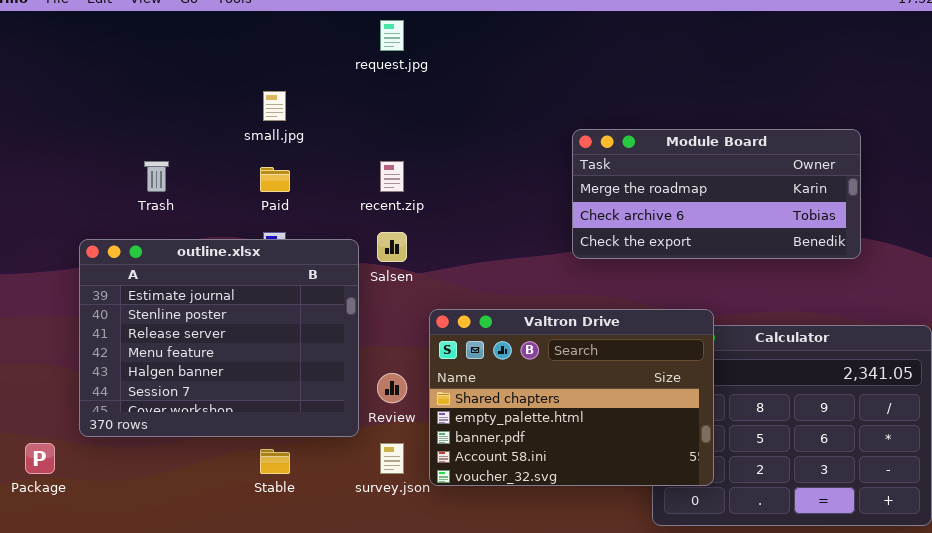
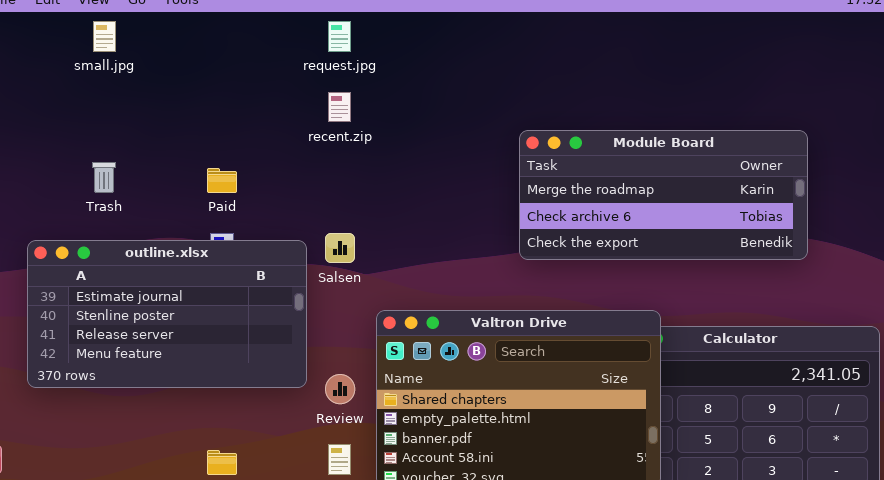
small.jpg: [263,91,286,121] -> [93,21,116,52], moved
recent.zip: [380,161,404,192] -> [328,92,351,122], moved
outline.xlsx: [79,239,359,437] -> [27,240,307,388], resized

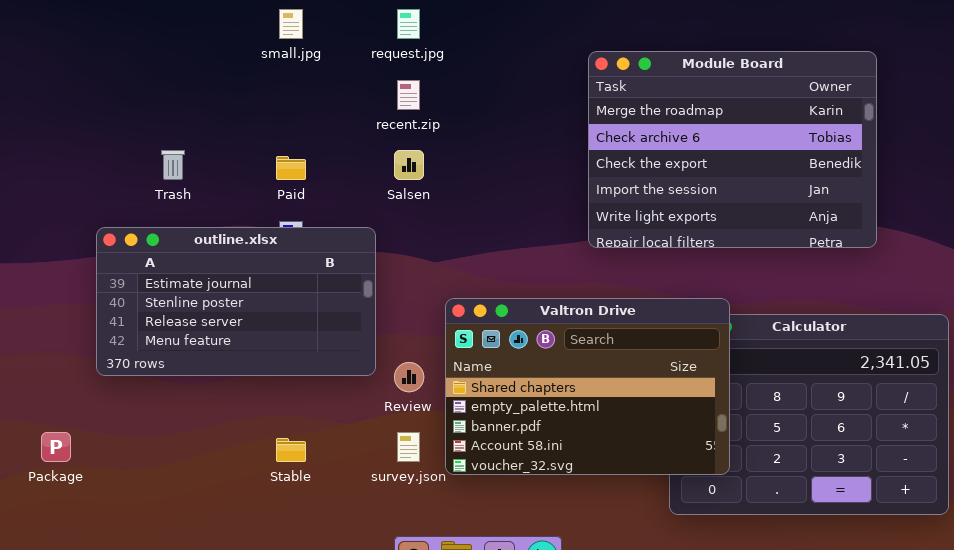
small.jpg: [93,21,116,52] -> [279,9,303,39], moved
Module Board: [519,130,808,260] -> [588,51,877,248], resized
Salsen: [325,233,355,263] -> [394,150,424,180], moved

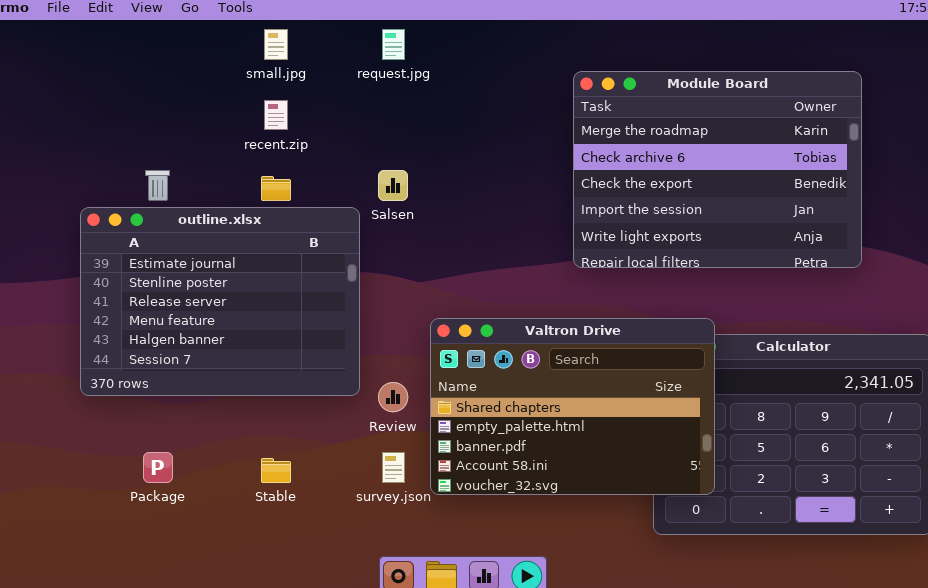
recent.zip: [397,80,420,110] -> [264,100,288,130], moved
outline.xlsx: [96,227,376,376] -> [80,207,360,396], resized
Package: [41,432,71,462] -> [143,452,173,483], moved

